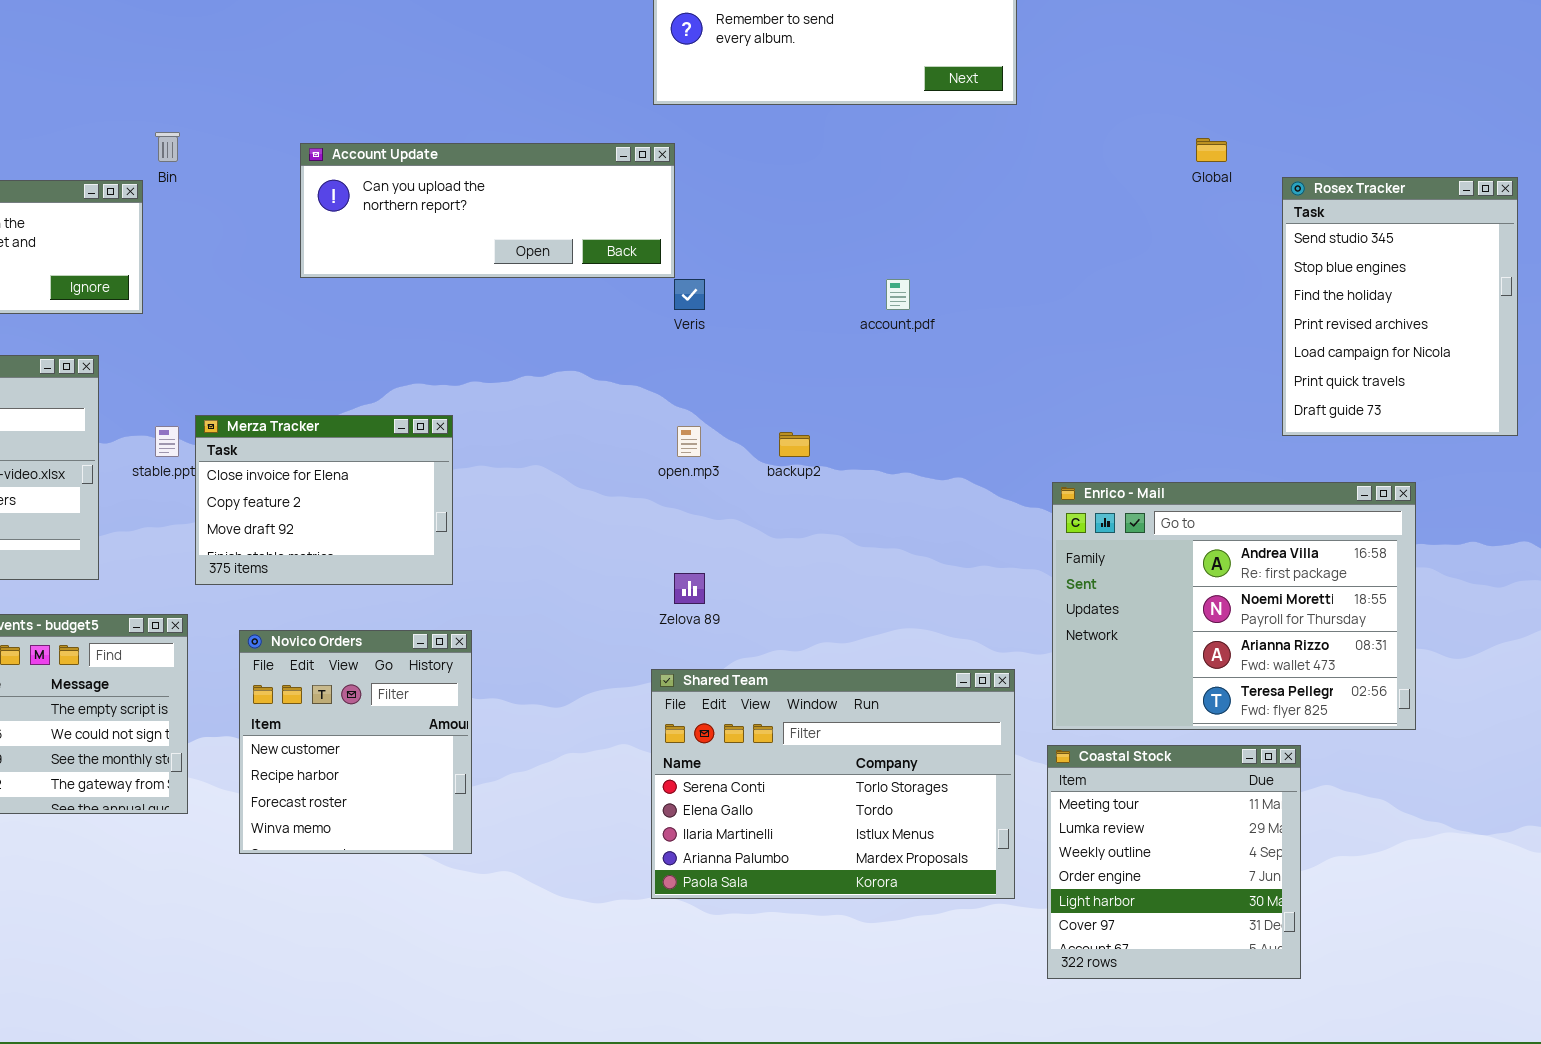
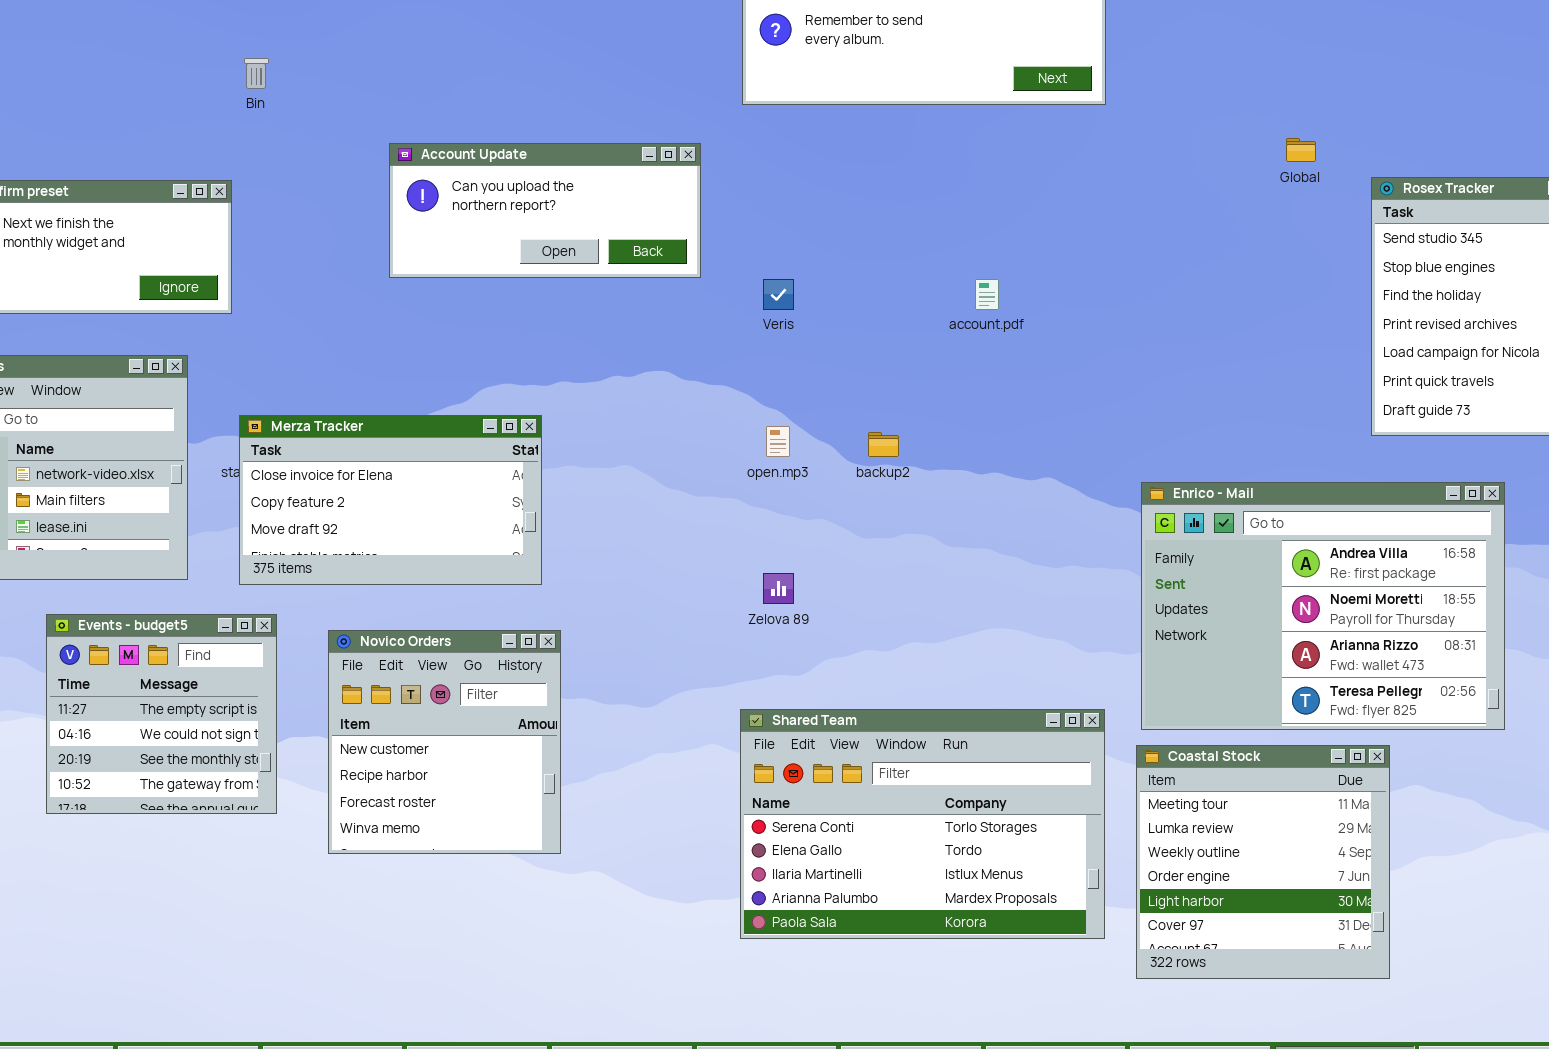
Bin: [155,132,180,162] -> [244,58,269,89], moved
Account Update: [300,143,675,278] -> [389,143,701,278], resized
Merza Tracker: [195,415,453,585] -> [239,415,542,585], resized
Shared Team: [651,669,1015,899] -> [740,709,1105,939], moved

